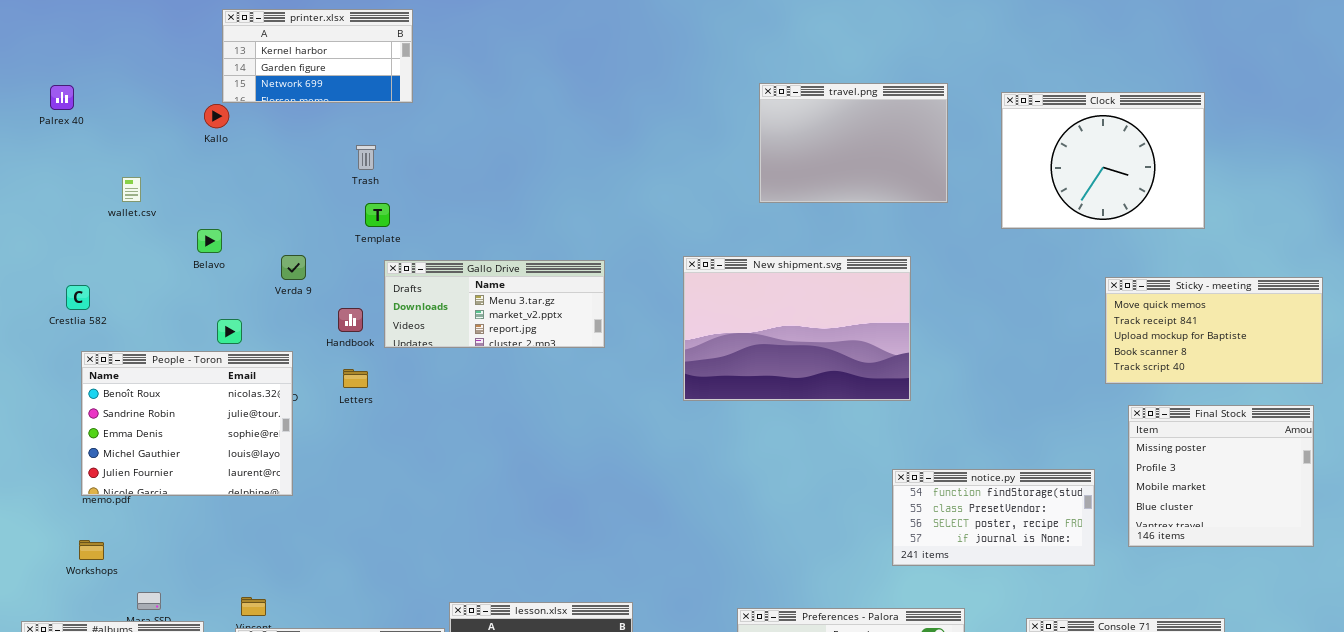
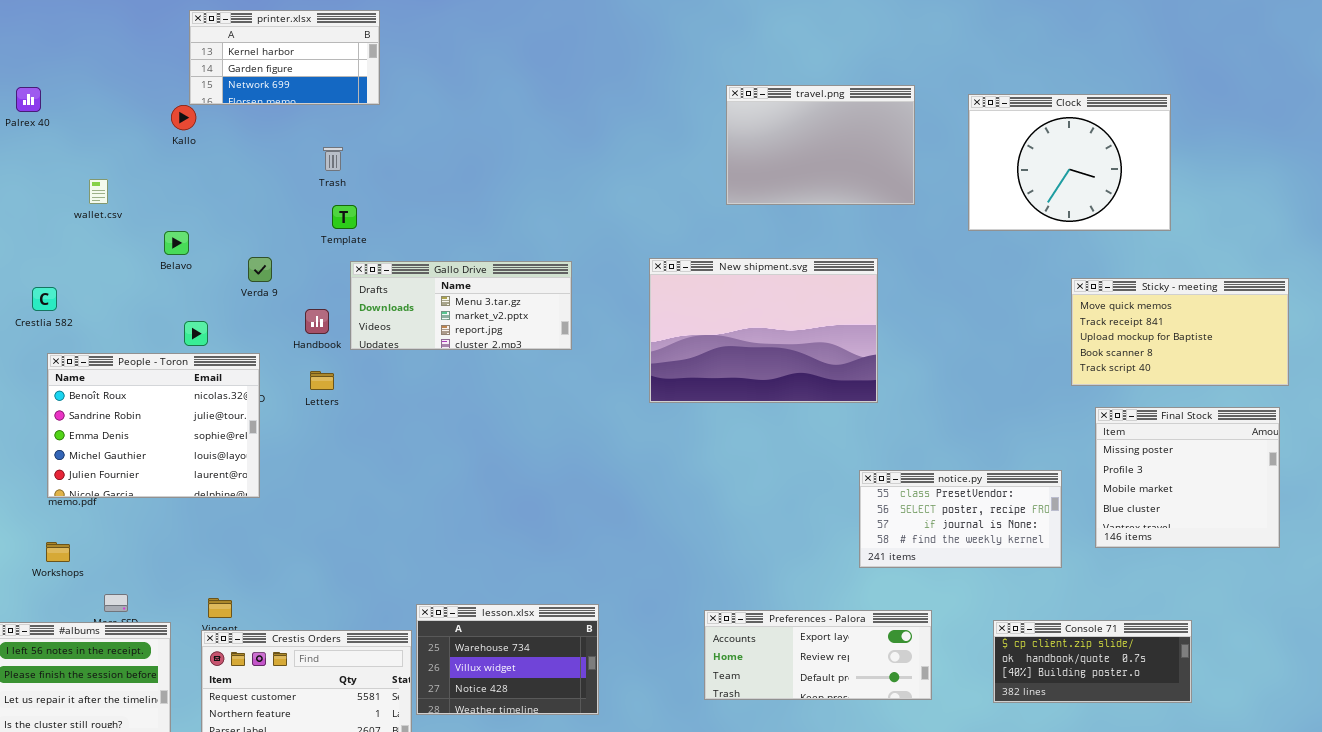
notice.py: [892,469,1095,566] -> [859,470,1062,568], scrolled down 1 row

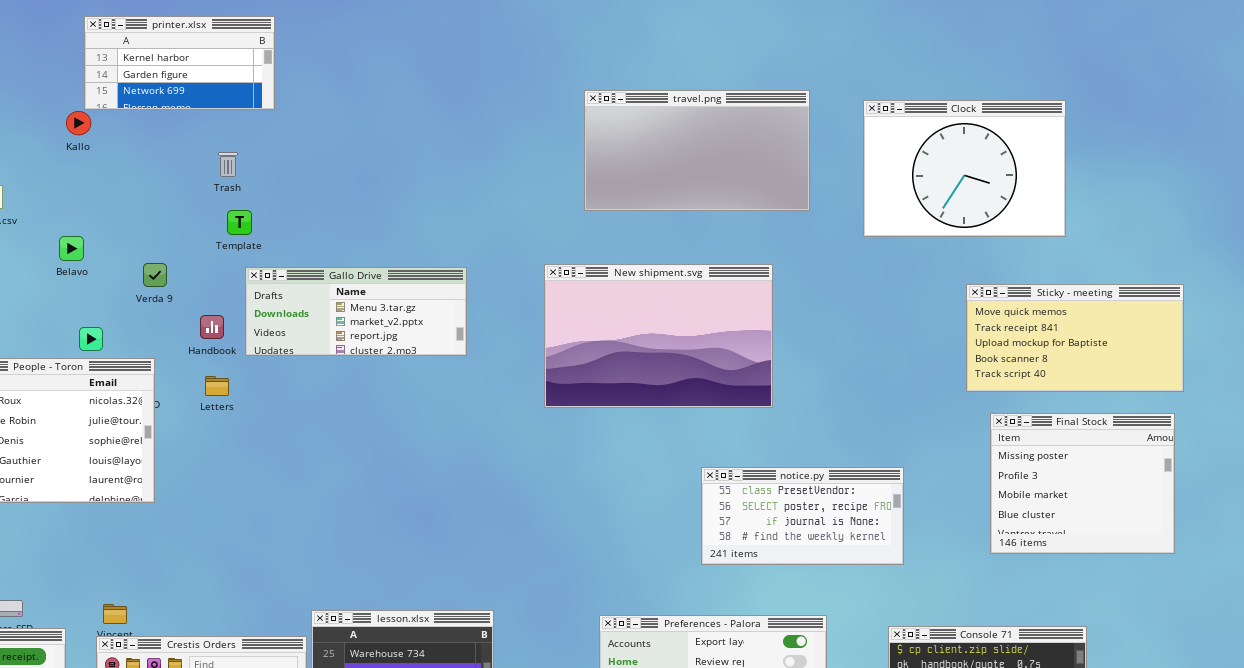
travel.png: [726,85,915,205] -> [584,90,810,211], resized
notice.py: [859,470,1062,568] -> [701,467,904,565], moved

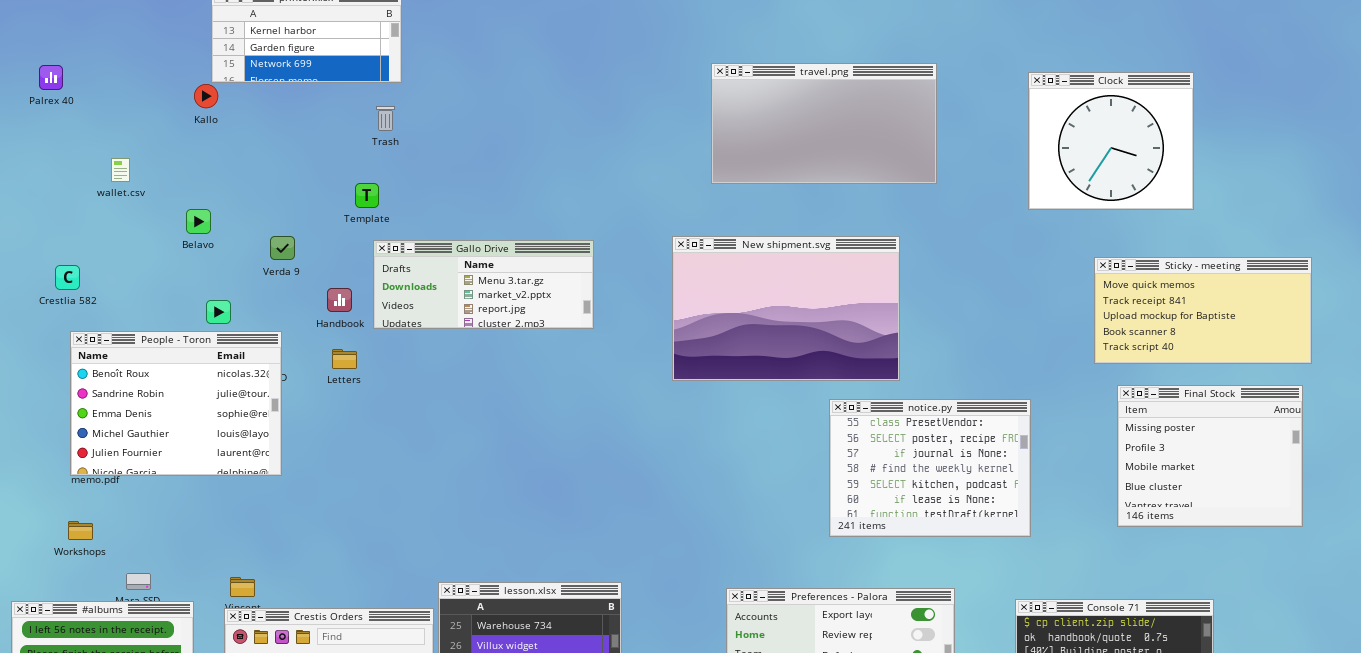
Clock: [863,100,1066,237] -> [1028,72,1194,210], resized
Trash: [218,152,238,177] -> [376,106,395,131], moved
notice.py: [701,467,904,565] -> [829,399,1031,537], resized

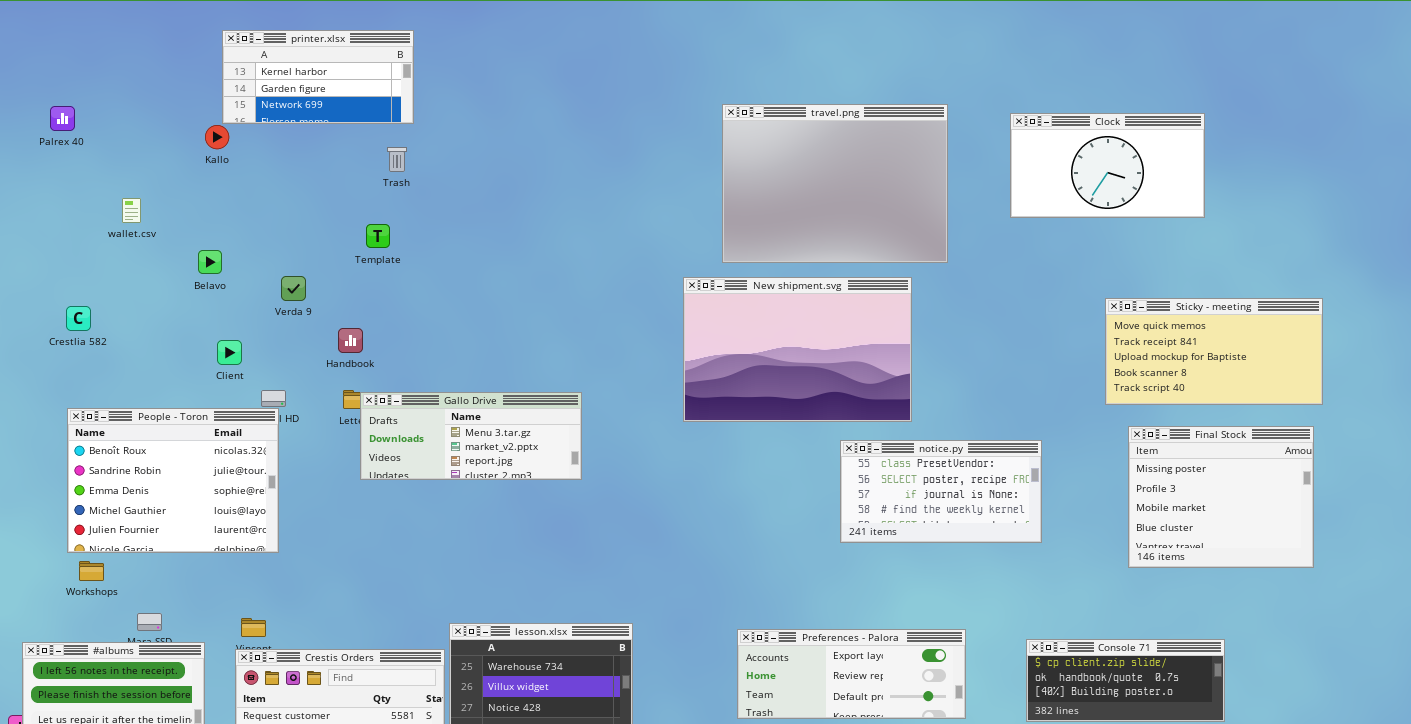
travel.png: [711,63,937,184] -> [722,104,948,263], resized
Clock: [1028,72,1194,210] -> [1010,113,1205,218], resized
Gallo Drive: [373,240,594,329] -> [360,392,582,480], moved
People - Toron: [70,331,282,476] -> [67,408,279,553], moved
notice.py: [829,399,1031,537] -> [840,440,1042,543], resized

